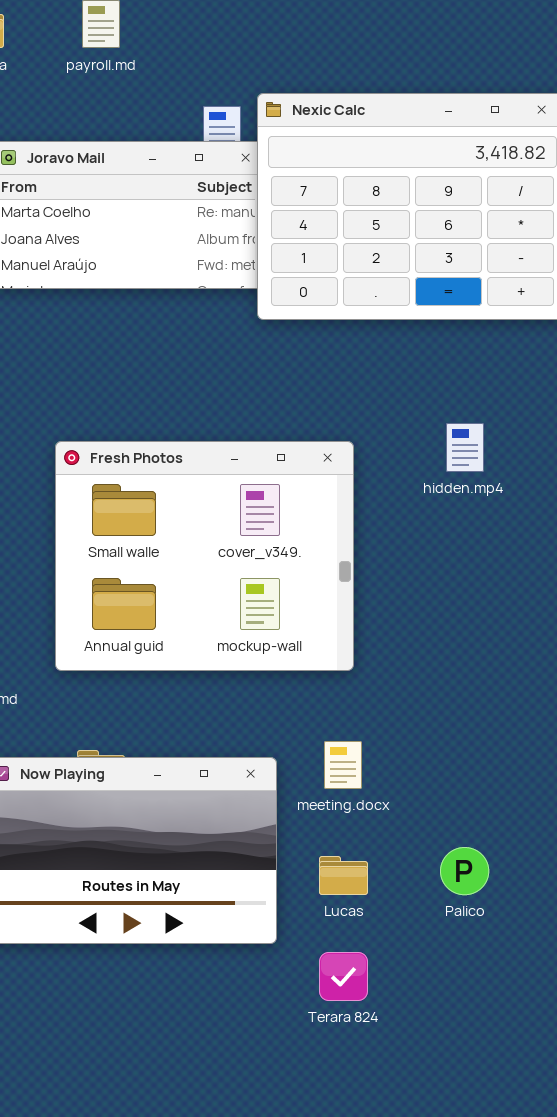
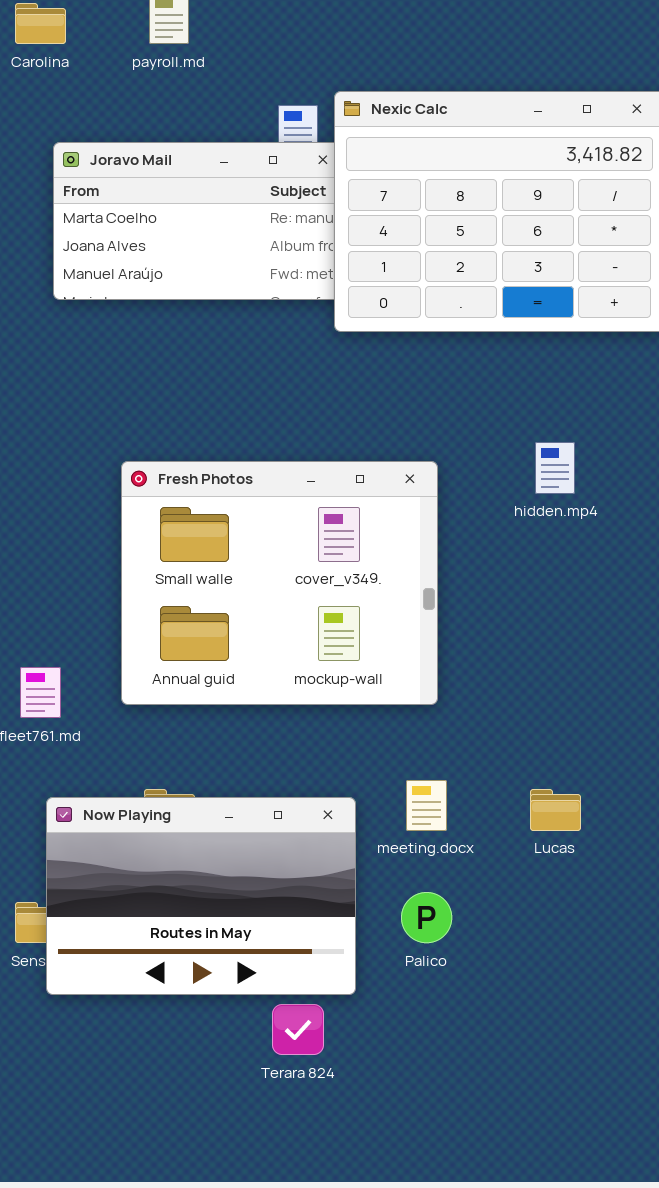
Palico: [440,847,489,895] -> [401,892,452,943], moved
Lucas: [319,856,368,895] -> [530,789,581,831], moved
Terara 824: [319,952,368,1001] -> [272,1004,324,1055], moved

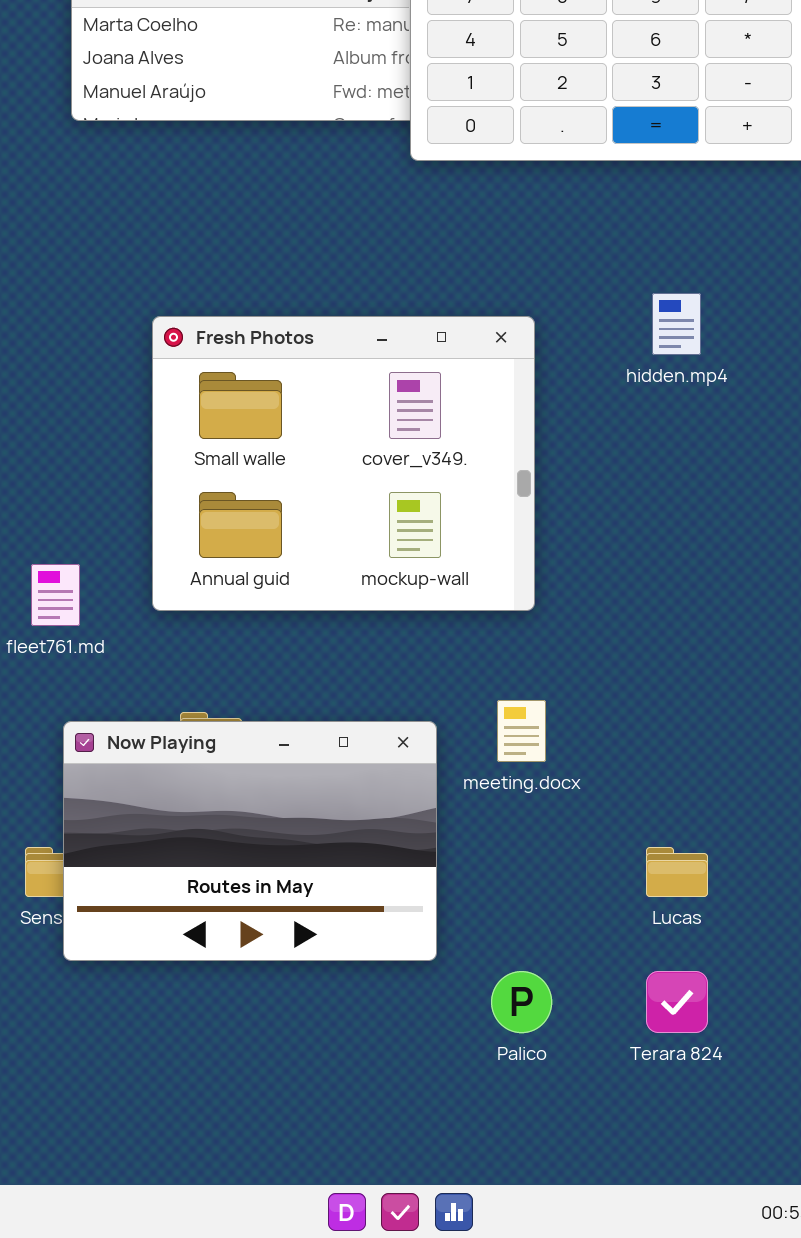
Lucas: [530,789,581,831] -> [646,847,708,897], moved
Palico: [401,892,452,943] -> [491,971,552,1033], moved
Terara 824: [272,1004,324,1055] -> [646,971,708,1033], moved

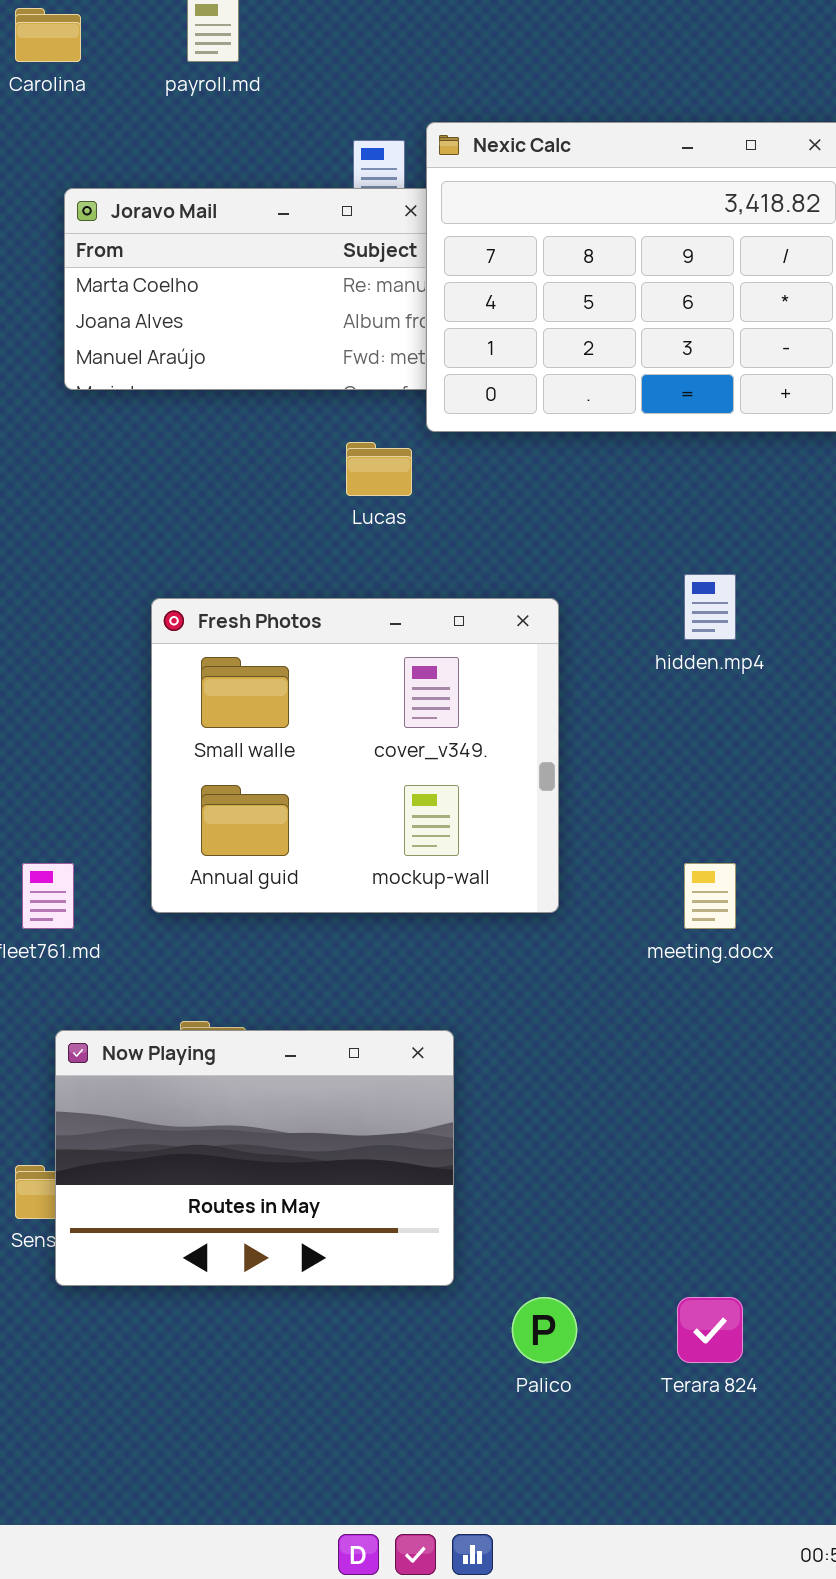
meeting.docx: [497,700,546,762] -> [684,863,736,929], moved
Lucas: [646,847,708,897] -> [346,442,412,496], moved

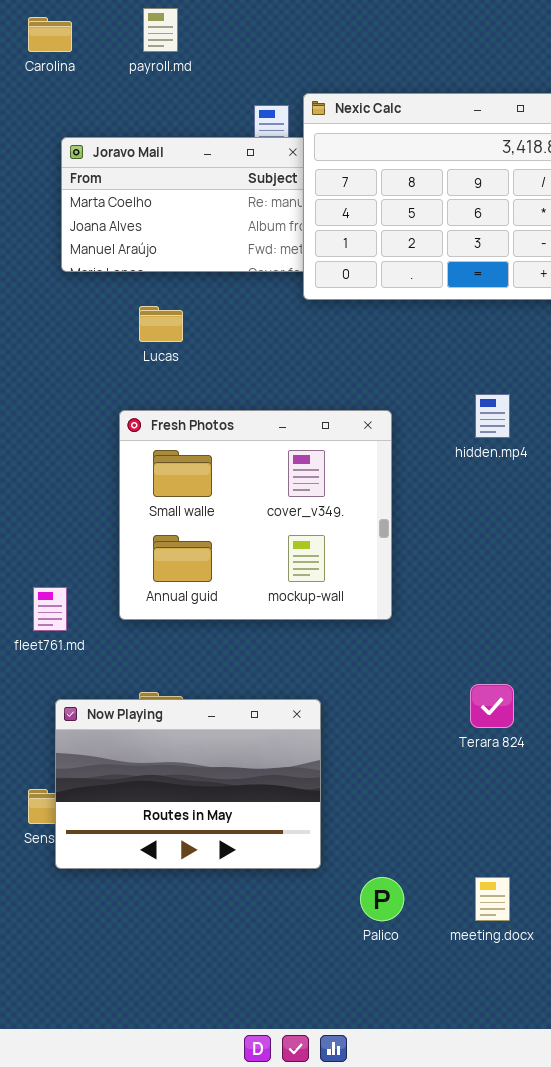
Lucas: [346,442,412,496] -> [139,306,183,342], moved
meeting.docx: [684,863,736,929] -> [475,877,510,921], moved
Terara 824: [677,1297,743,1363] -> [470,684,514,728], moved

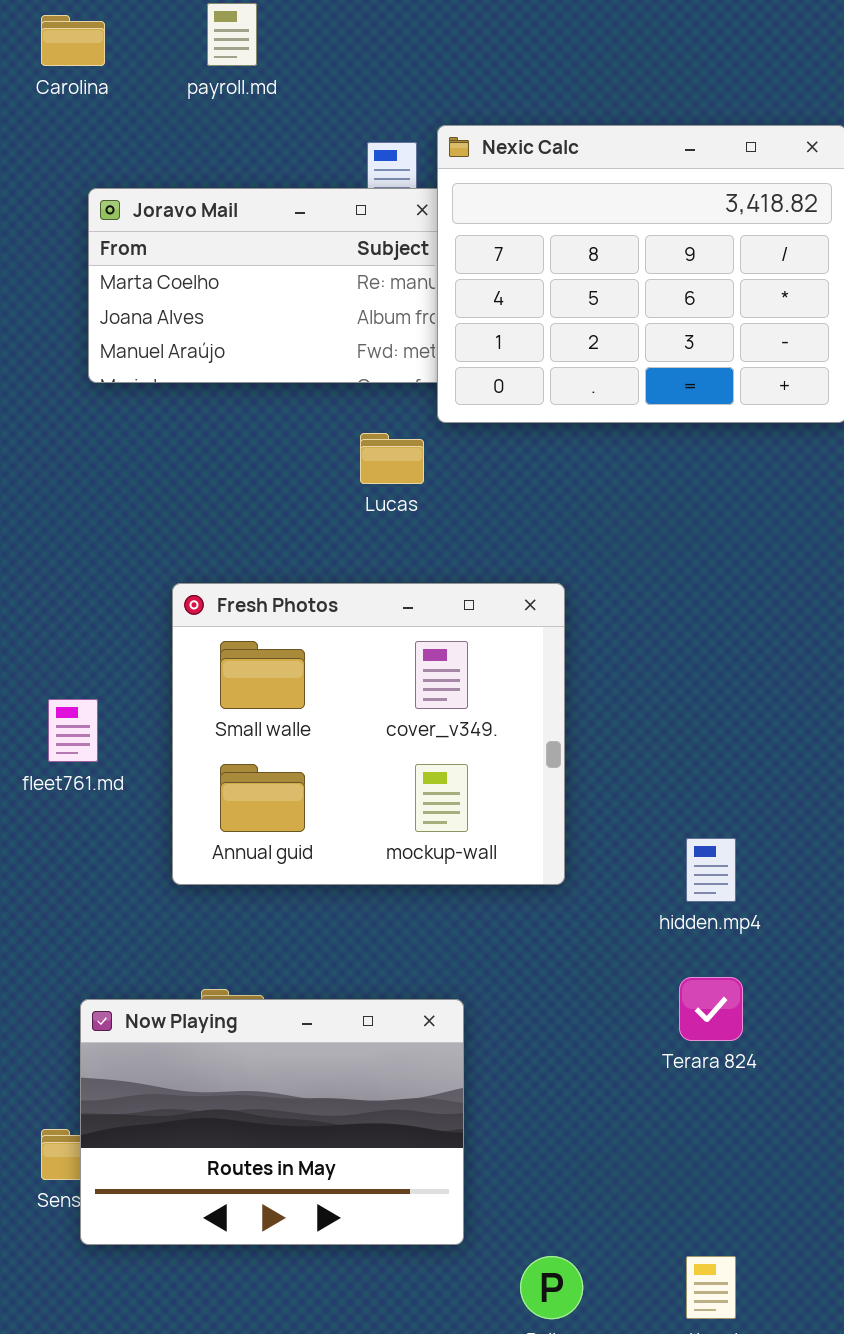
Lucas: [139,306,183,342] -> [360,433,424,484], moved
hidden.mp4: [475,394,510,438] -> [686,838,736,902], moved
fleet761.md: [33,587,67,631] -> [48,699,98,762], moved

